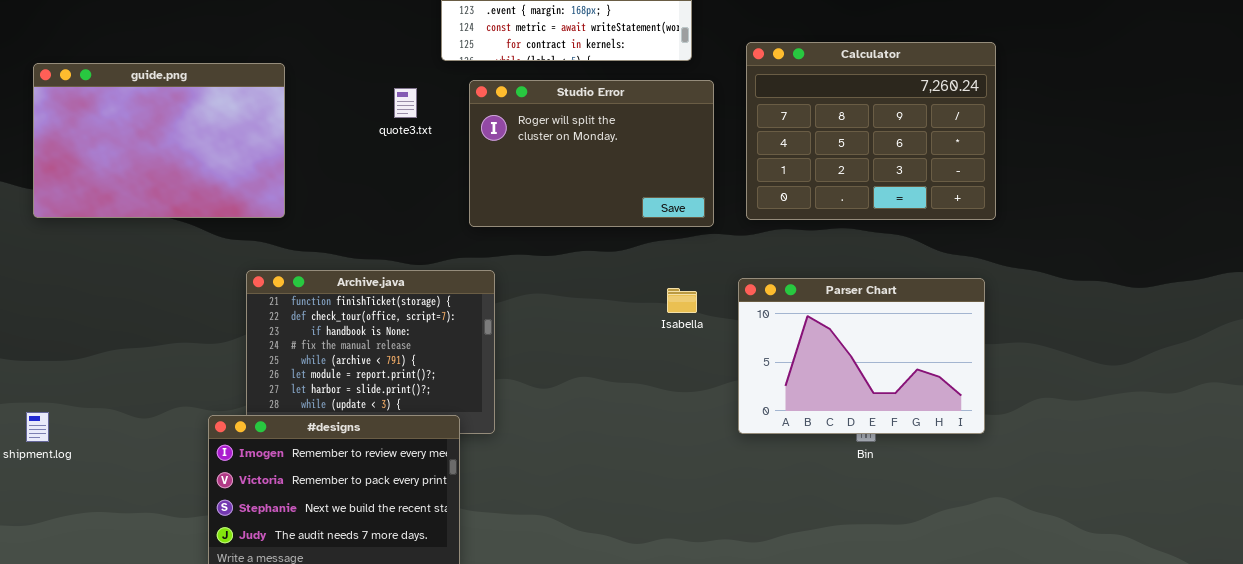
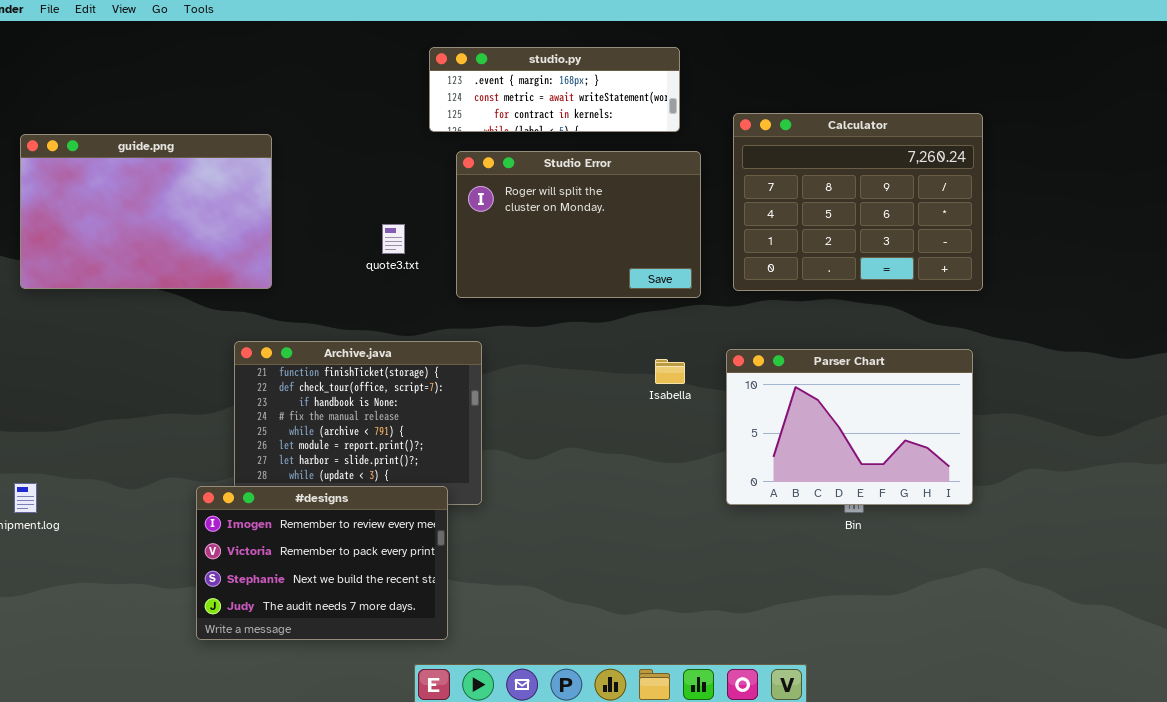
quote3.txt: [394,88,417,118] -> [382,224,405,254], moved

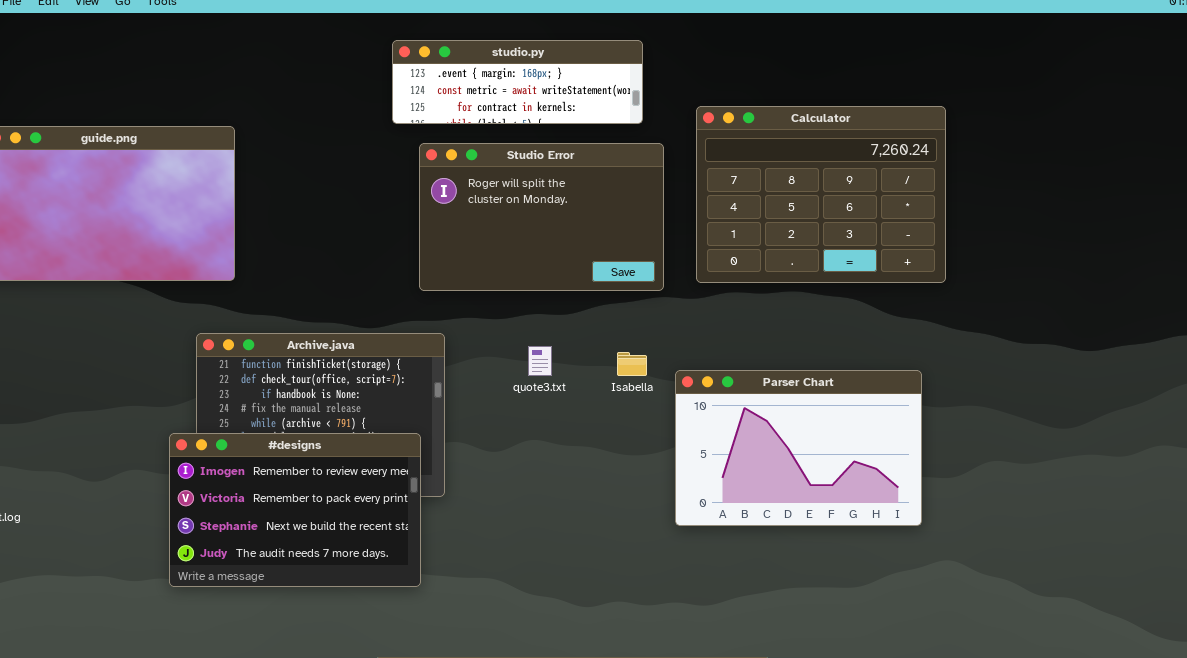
quote3.txt: [382,224,405,254] -> [528,346,552,376], moved
Parser Chart: [726,349,973,505] -> [675,370,922,526], moved
#designs: [196,486,448,640] -> [169,433,421,587], moved

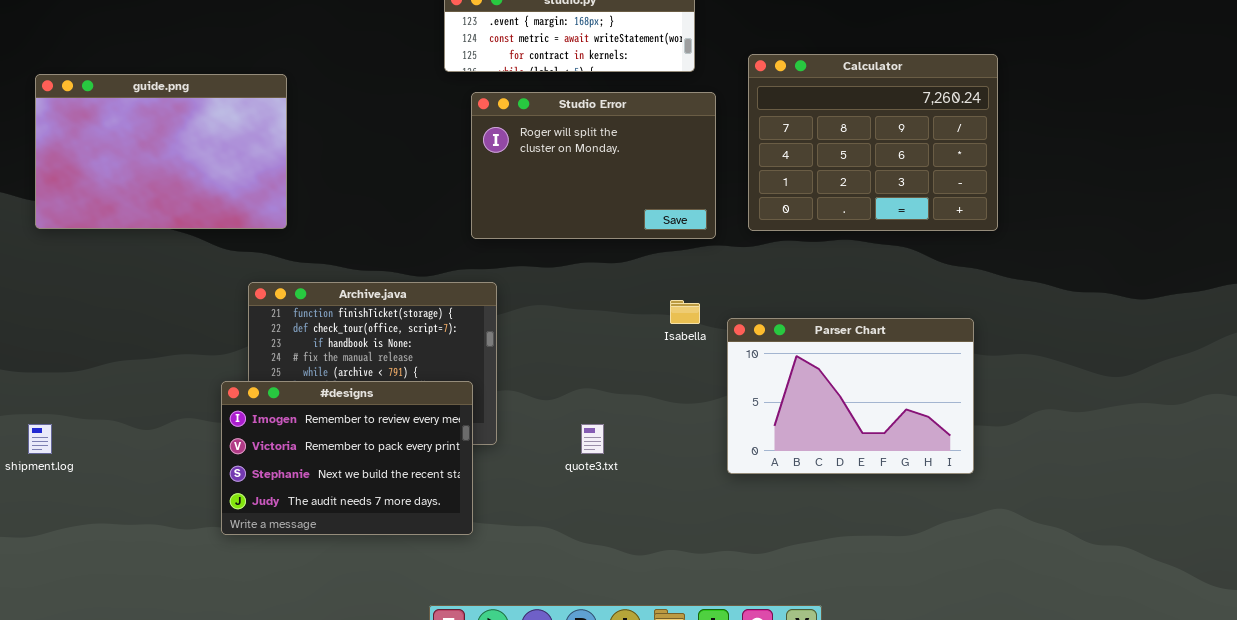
quote3.txt: [528,346,552,376] -> [581,424,604,454], moved

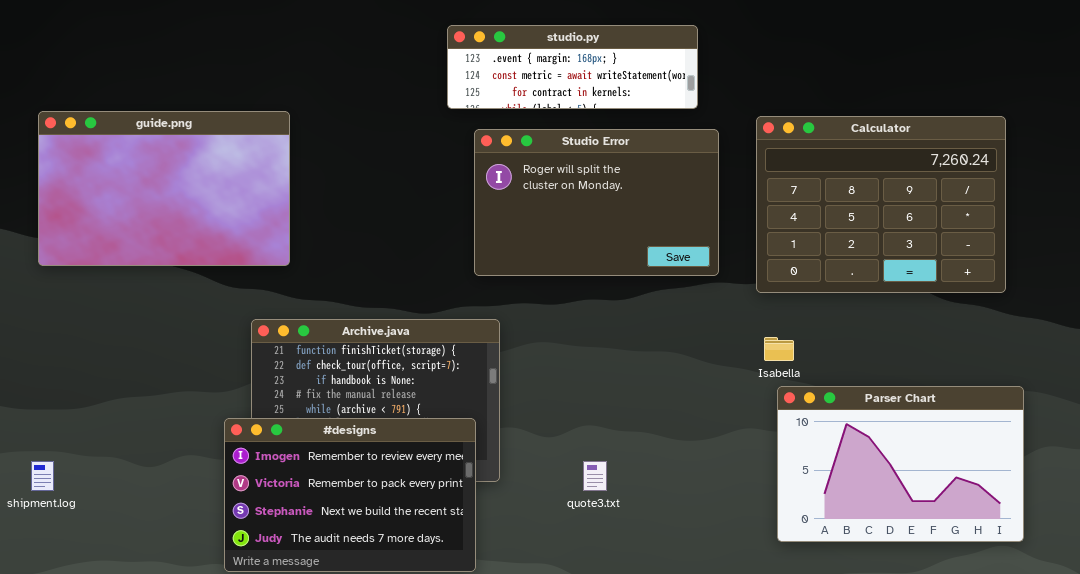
Calculator: [748,54,998,231] -> [756,116,1006,293], moved
Isabella: [670,300,700,324] -> [764,337,794,361], moved
Parser Chart: [727,318,974,474] -> [777,386,1024,542], moved

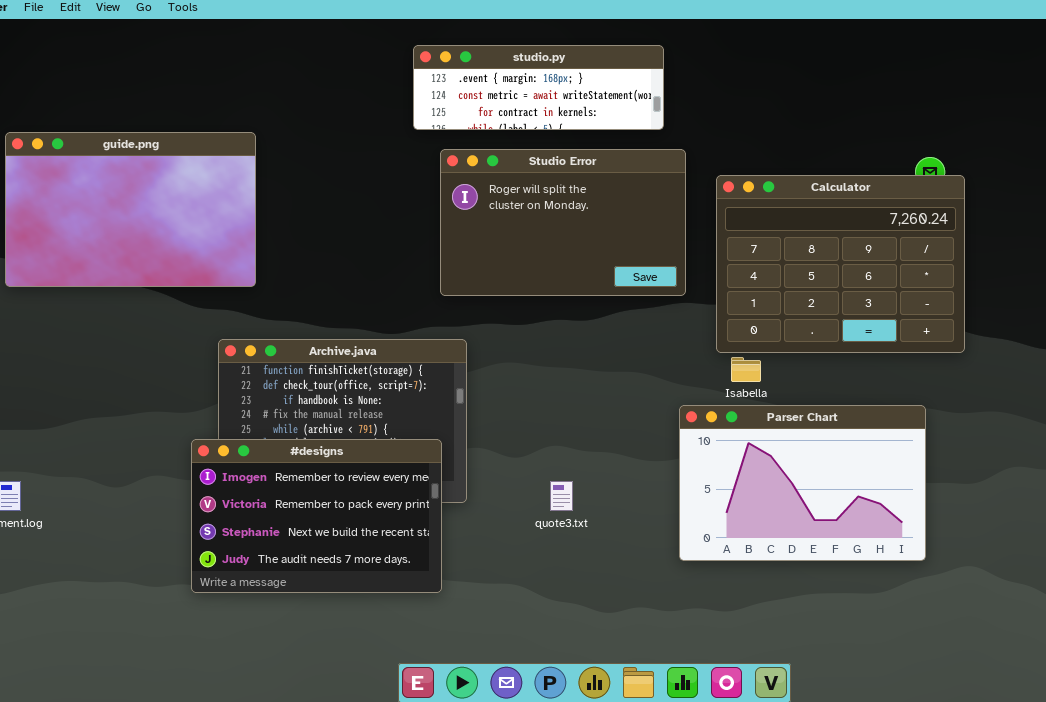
Calculator: [756,116,1006,293] -> [716,175,965,353], moved
Parser Chart: [777,386,1024,542] -> [679,405,926,561], moved

